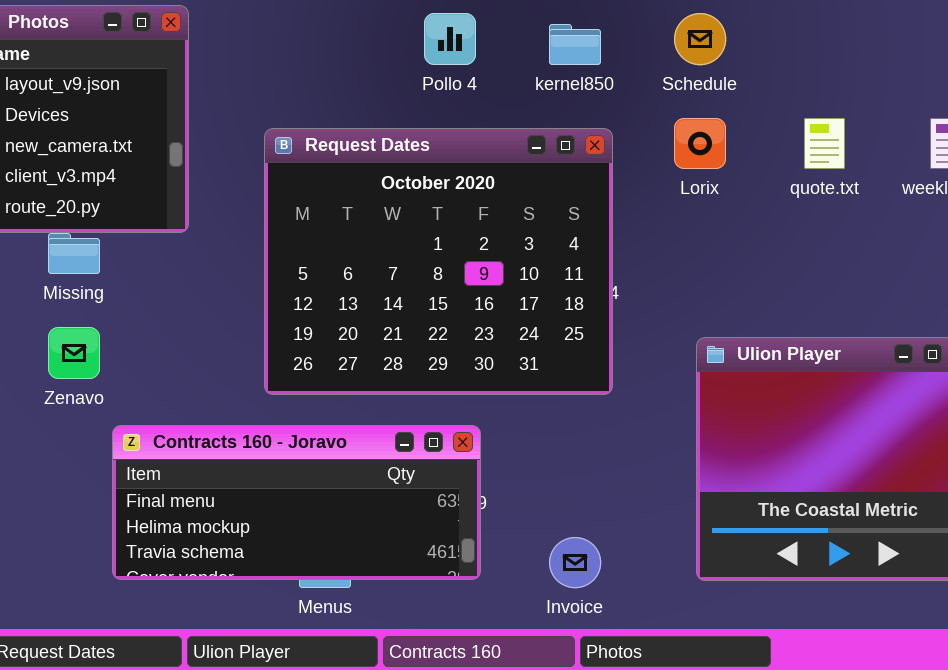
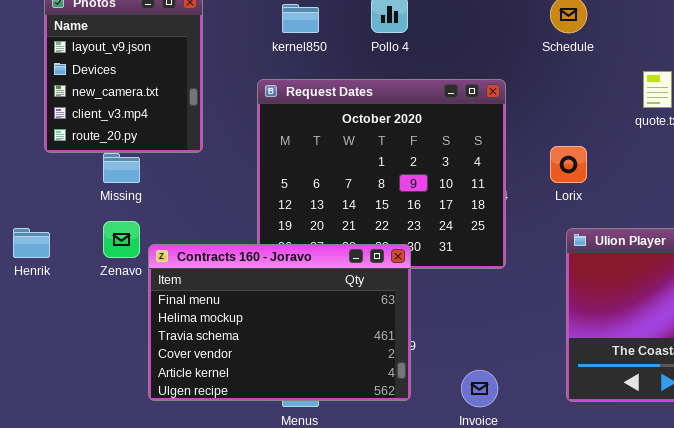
kernel850: [549,24,601,65] -> [282,4,319,33], moved
Lorix: [674,118,726,169] -> [550,146,587,183], moved
Contracts 160 - Joravo: [112,425,481,580] -> [148,244,411,401], resized

